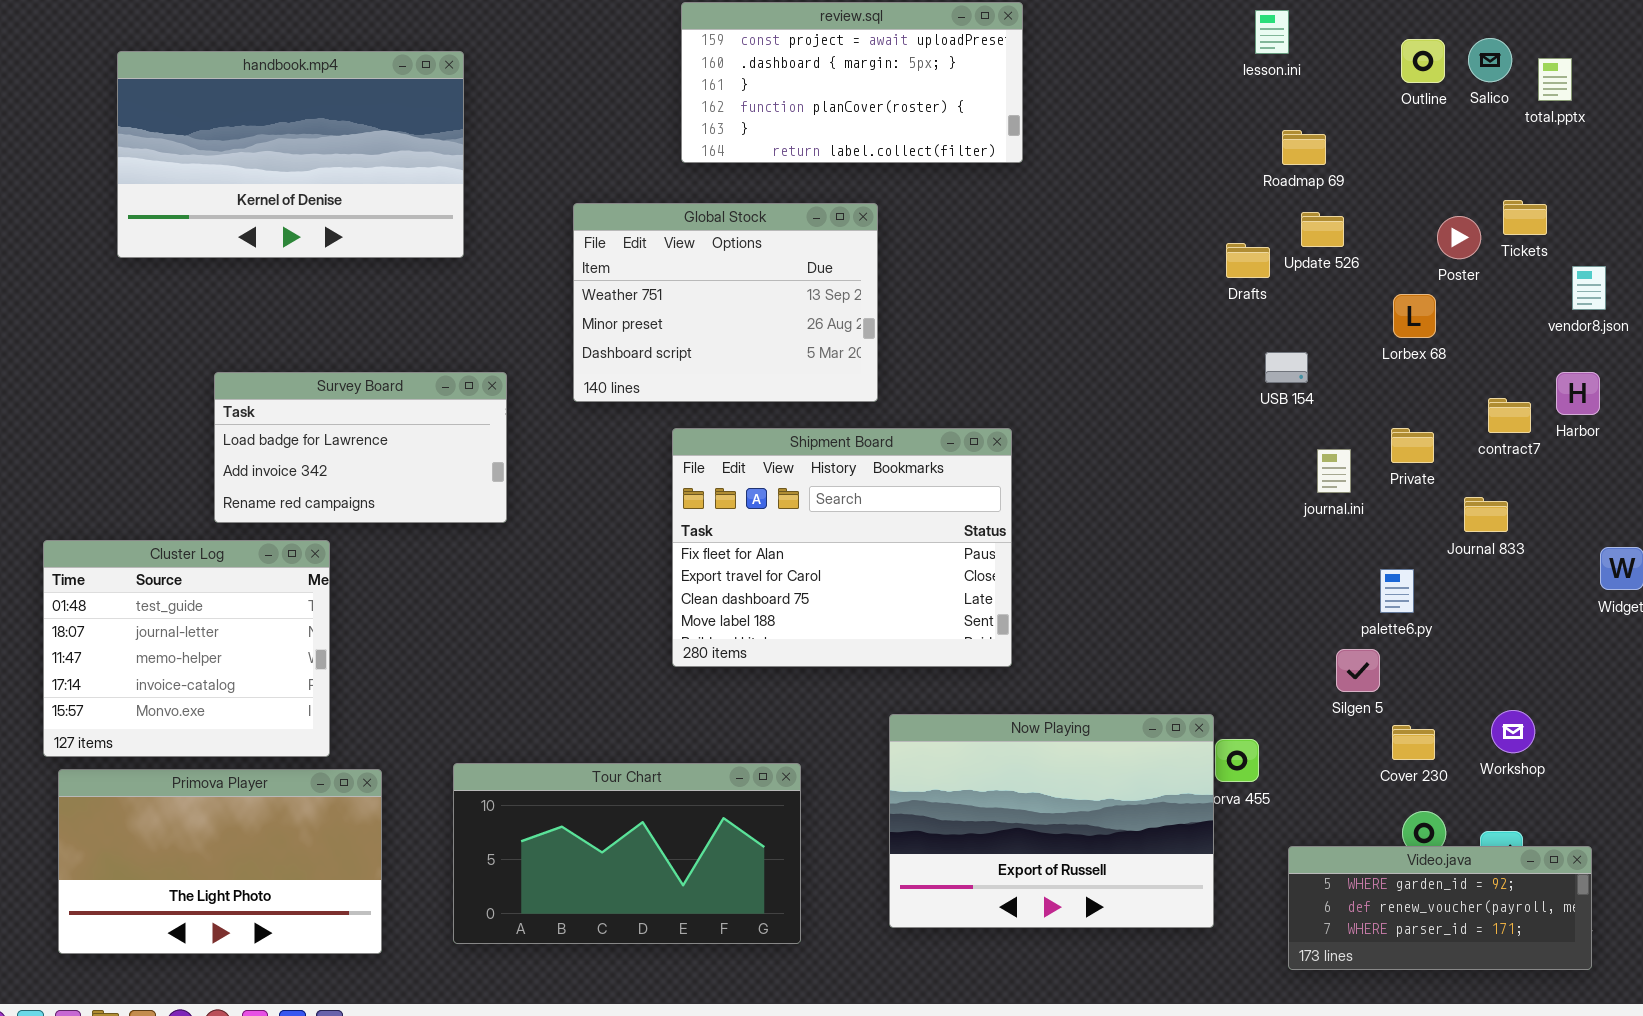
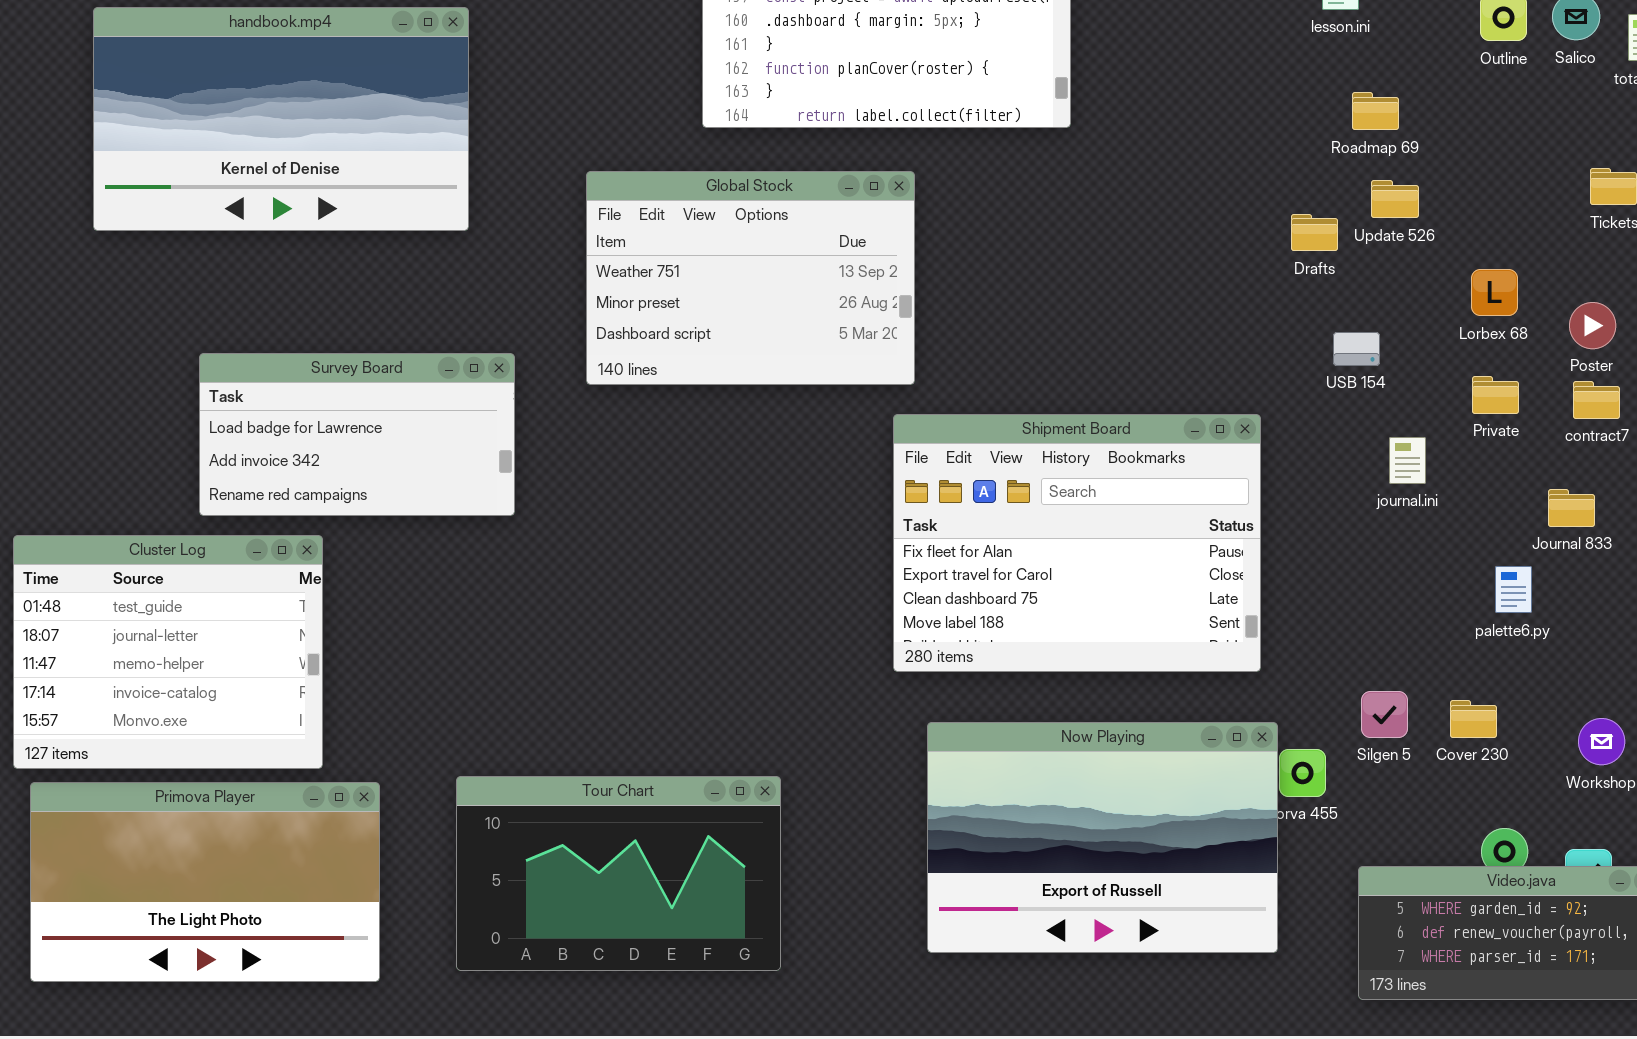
Poster: [1437,216,1481,259] -> [1569,302,1616,349], moved
Shipment Board: [672,428,1012,667] -> [893,414,1261,672], moved
Private: [1391,428,1434,463] -> [1472,376,1519,414], moved
palette6.py: [1380,569,1414,613] -> [1495,566,1532,613], moved
Silgen 5: [1336,649,1380,692] -> [1361,691,1408,738], moved
Cover 230: [1392,725,1435,760] -> [1450,700,1497,738], moved
Tour Chart: [453,763,801,944] -> [456,776,781,971], resized

